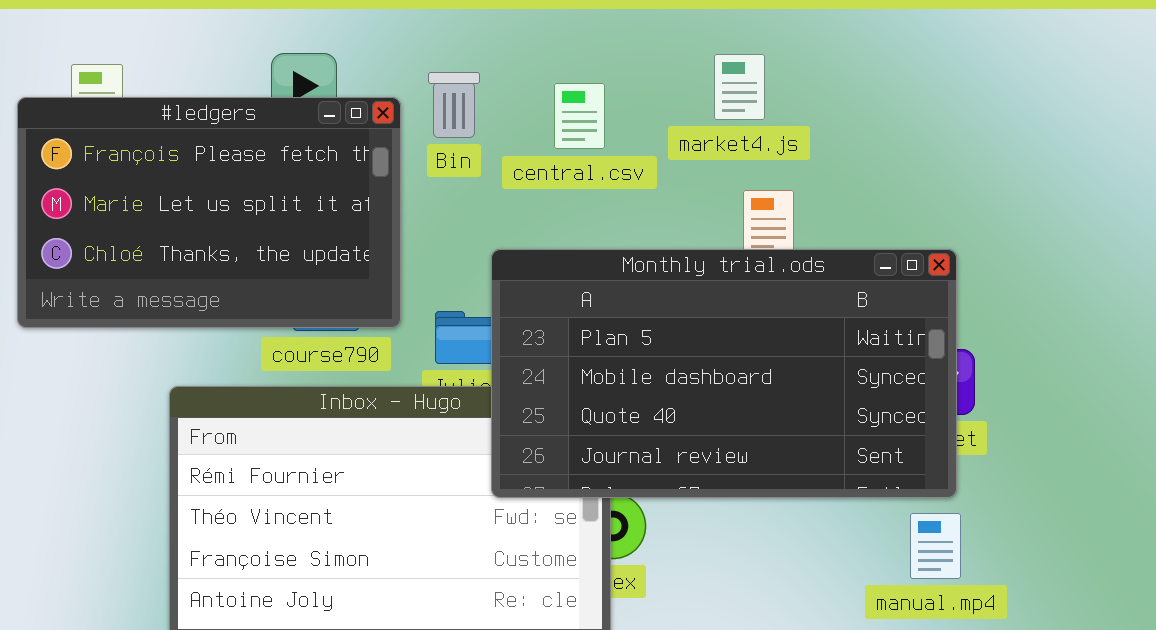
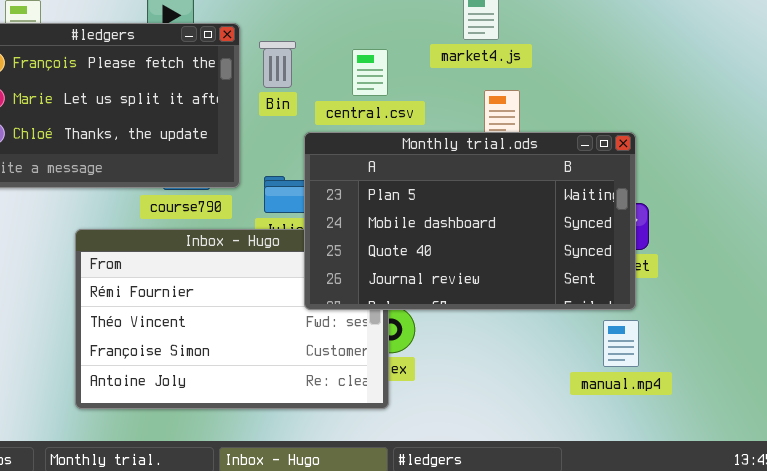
Bin: [428,72,480,138] -> [259,41,296,88], moved
central.csv: [554,83,605,149] -> [352,49,388,96], moved

